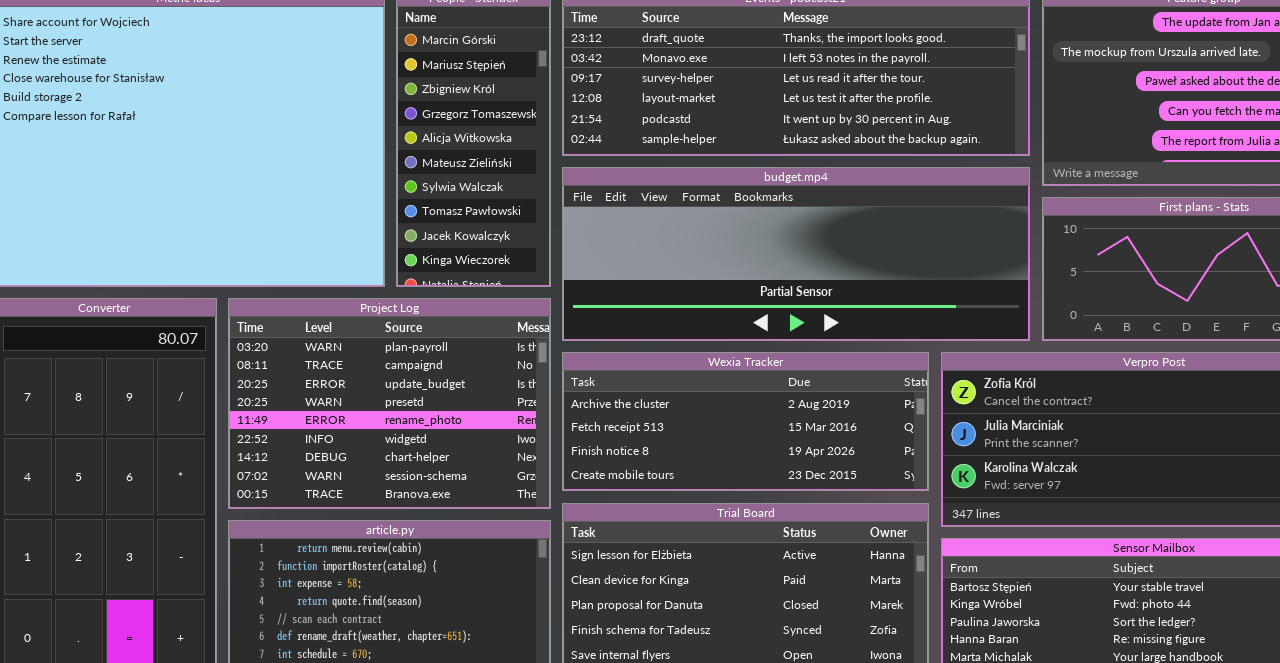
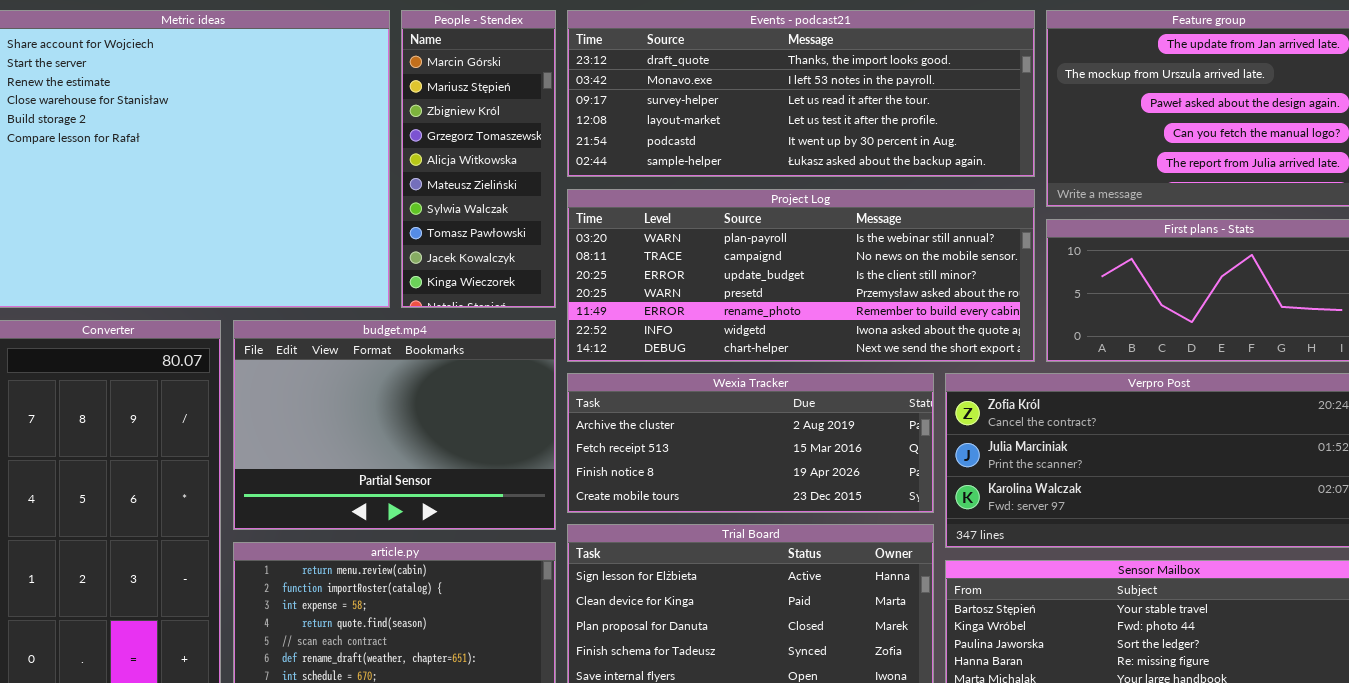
budget.mp4: [562,167,1030,341] -> [233,320,556,530], moved, resized
Project Log: [228,298,551,509] -> [567,189,1035,362], moved, resized

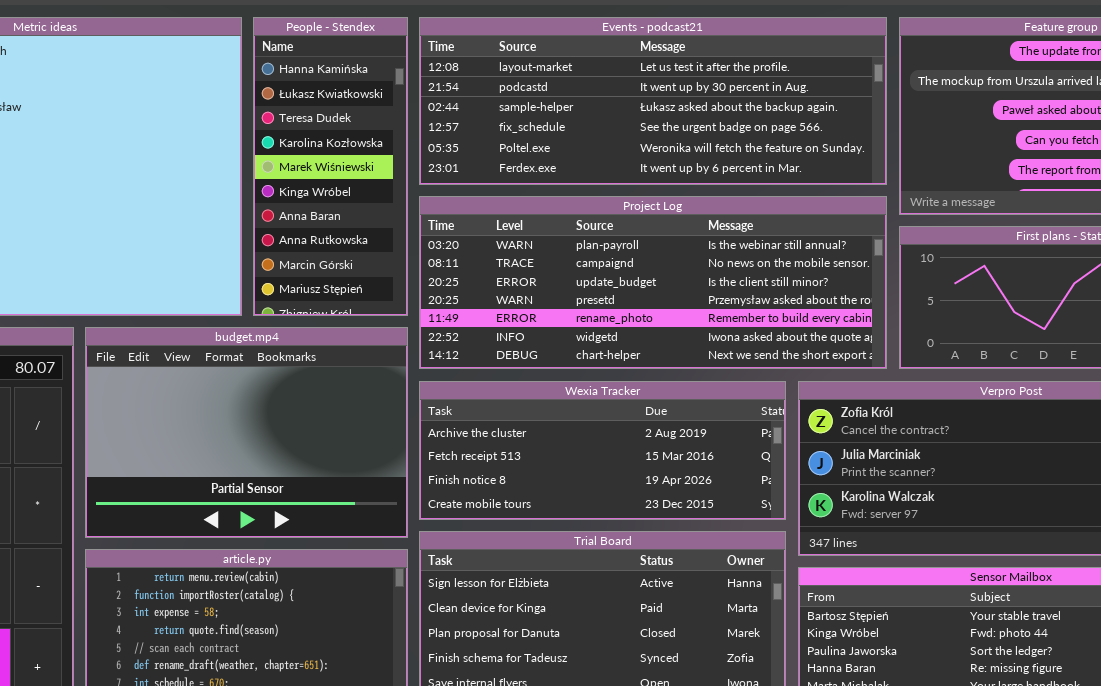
People - Stendex: [401,10,556,308] -> [253,17,408,316], scrolled up 8 rows
Events - podcast21: [567,10,1035,177] -> [419,17,887,185], scrolled down 3 rows

